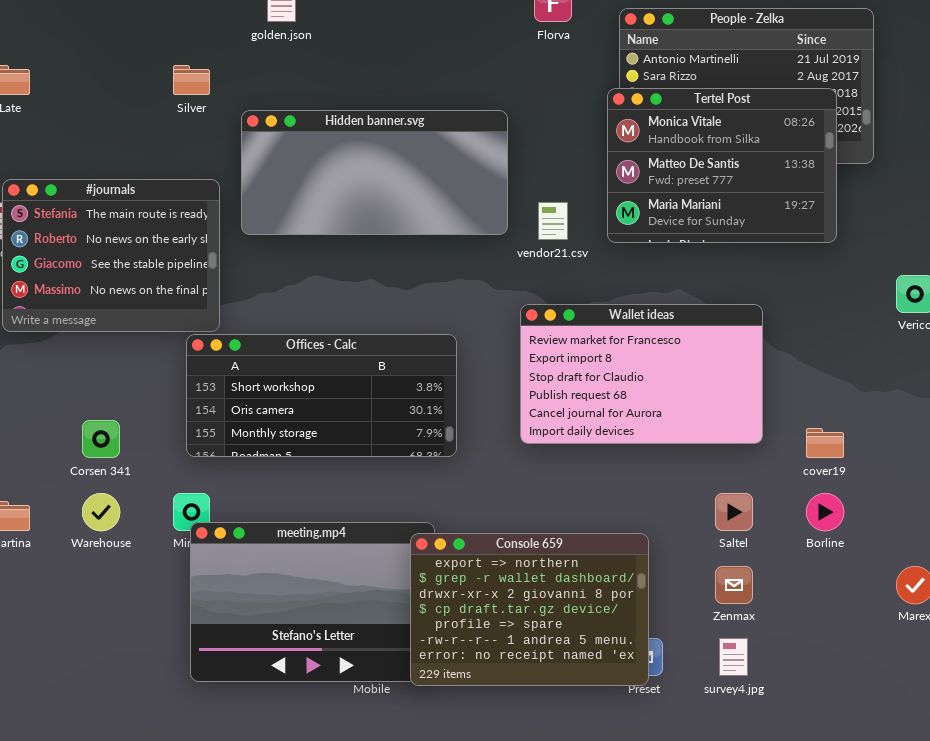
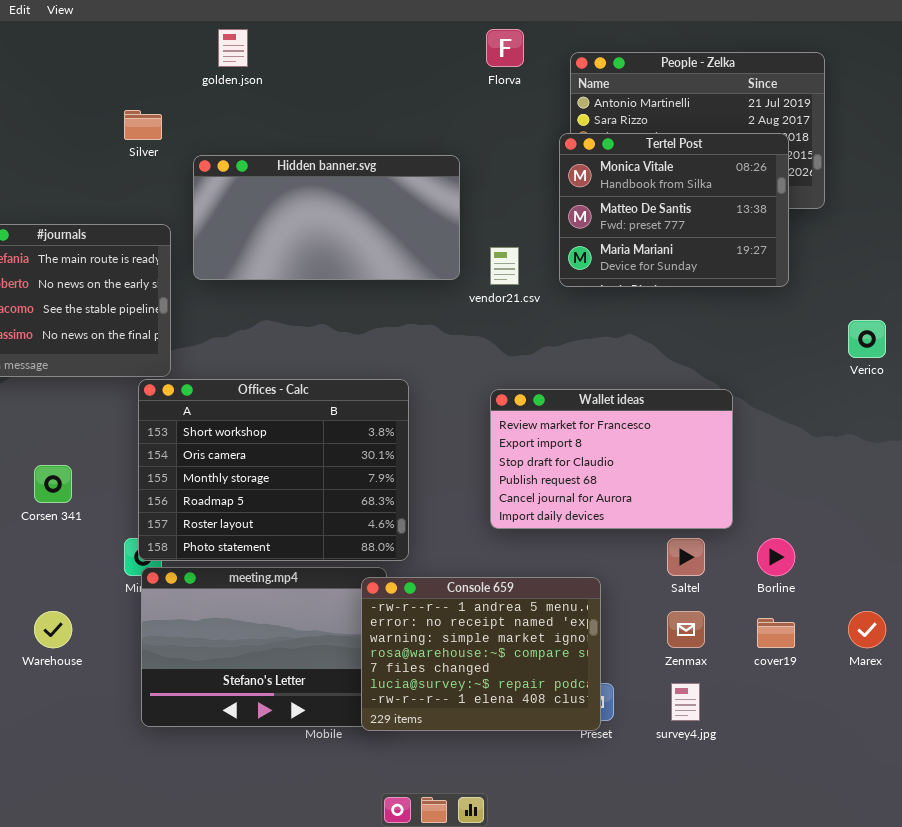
Wallet ideas: [520,304,763,444] -> [490,389,733,529], moved
Offices - Calc: [186,334,457,457] -> [138,379,409,561], resized
cover19: [806,428,844,458] -> [757,618,795,648], moved
Warehouse: [82,493,120,531] -> [34,611,72,648], moved
Console 659: [410,533,649,686] -> [361,577,601,731], scrolled down 5 rows

